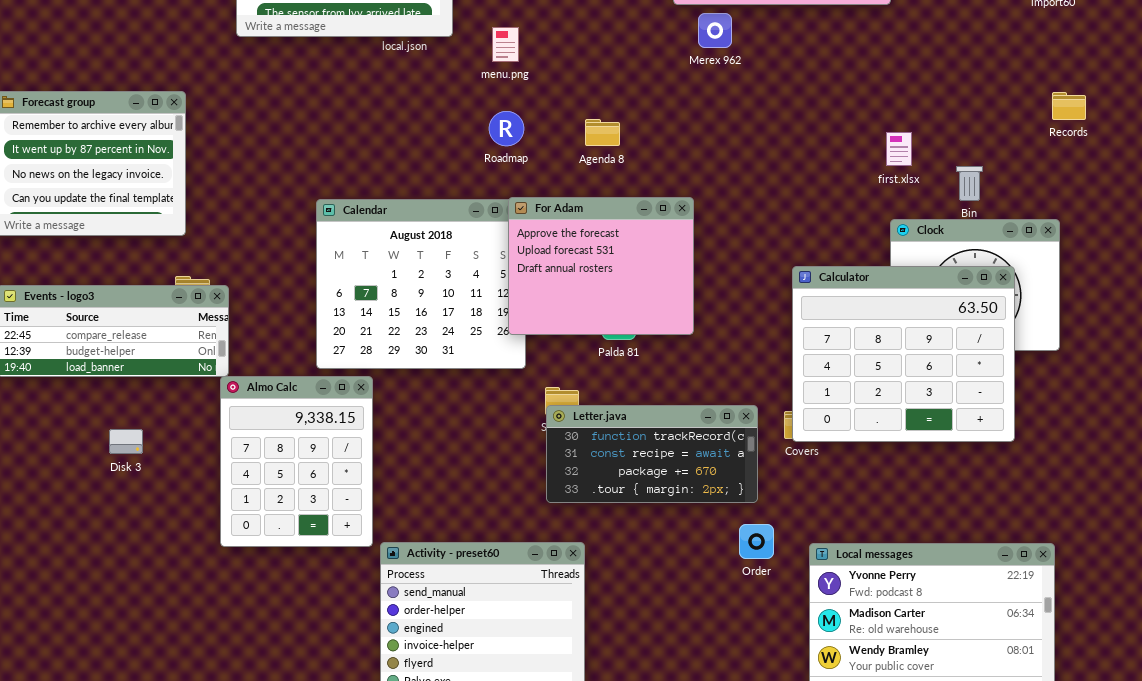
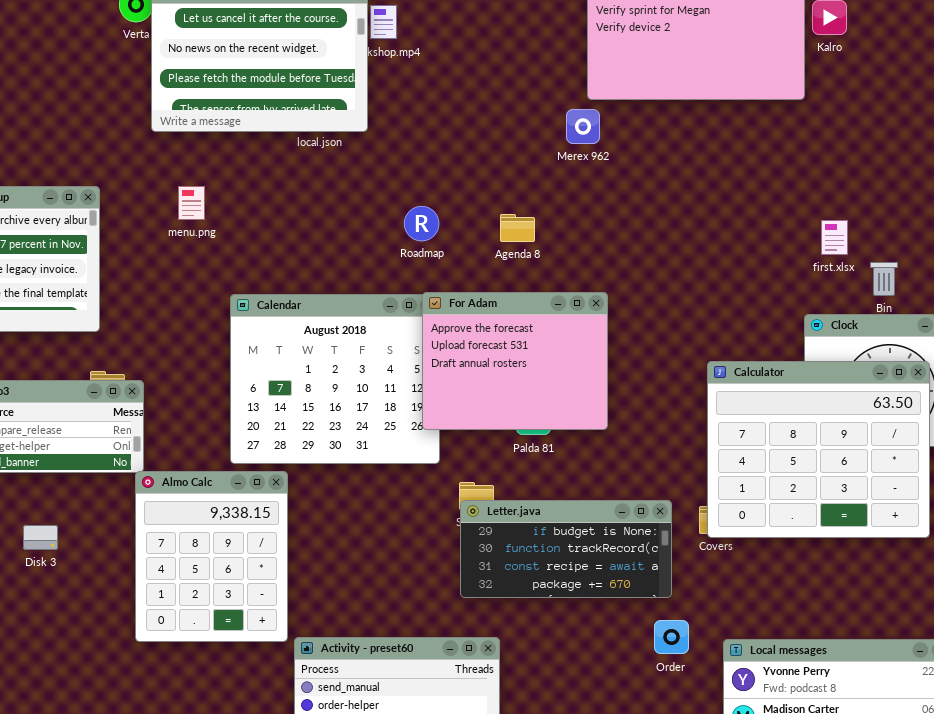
Merex 962: [698,13,732,48] -> [566,109,600,144], moved
menu.png: [492,27,519,62] -> [178,186,205,220], moved
first.xlsx: [886,132,912,166] -> [821,220,848,255], moved
Letter.java: [546,405,758,503] -> [460,500,672,598], scrolled up 1 row

